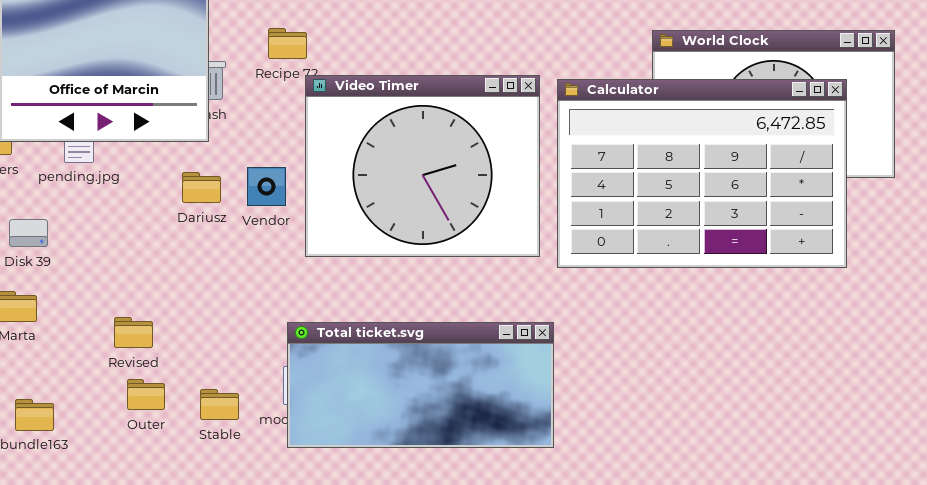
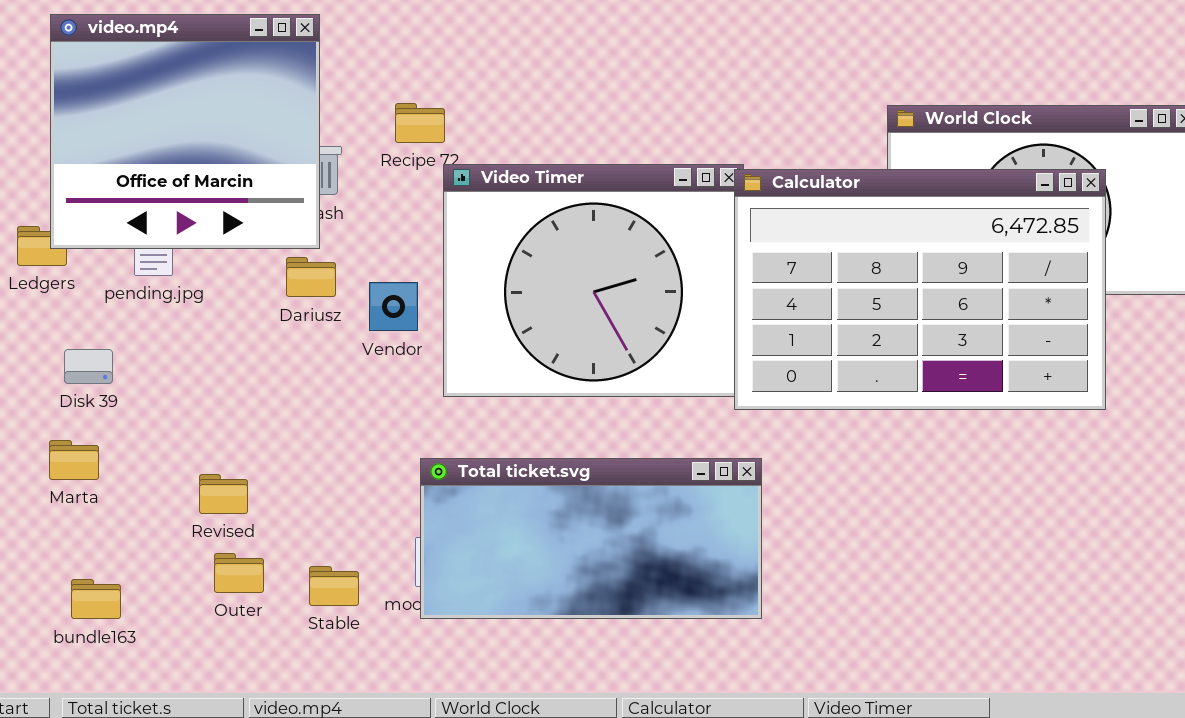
Calculator: [557,79,847,268] -> [734,169,1106,410], moved
Dariusz: [182,172,221,203] -> [286,257,336,297], moved
Total ticket.svg: [287,322,554,448] -> [420,458,762,619], moved

